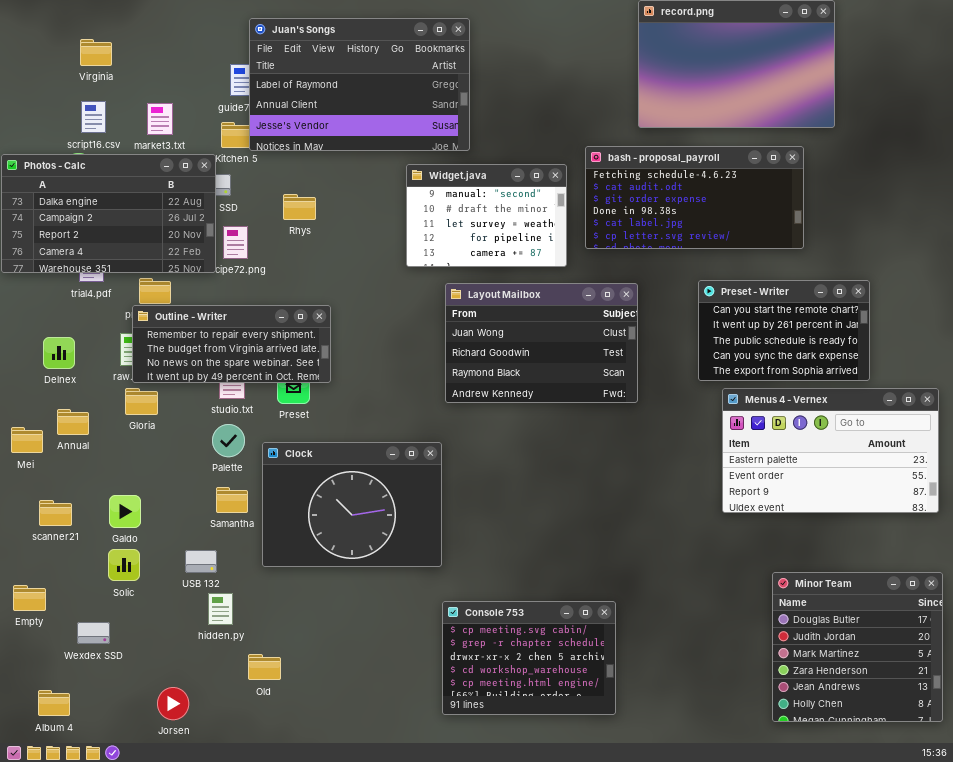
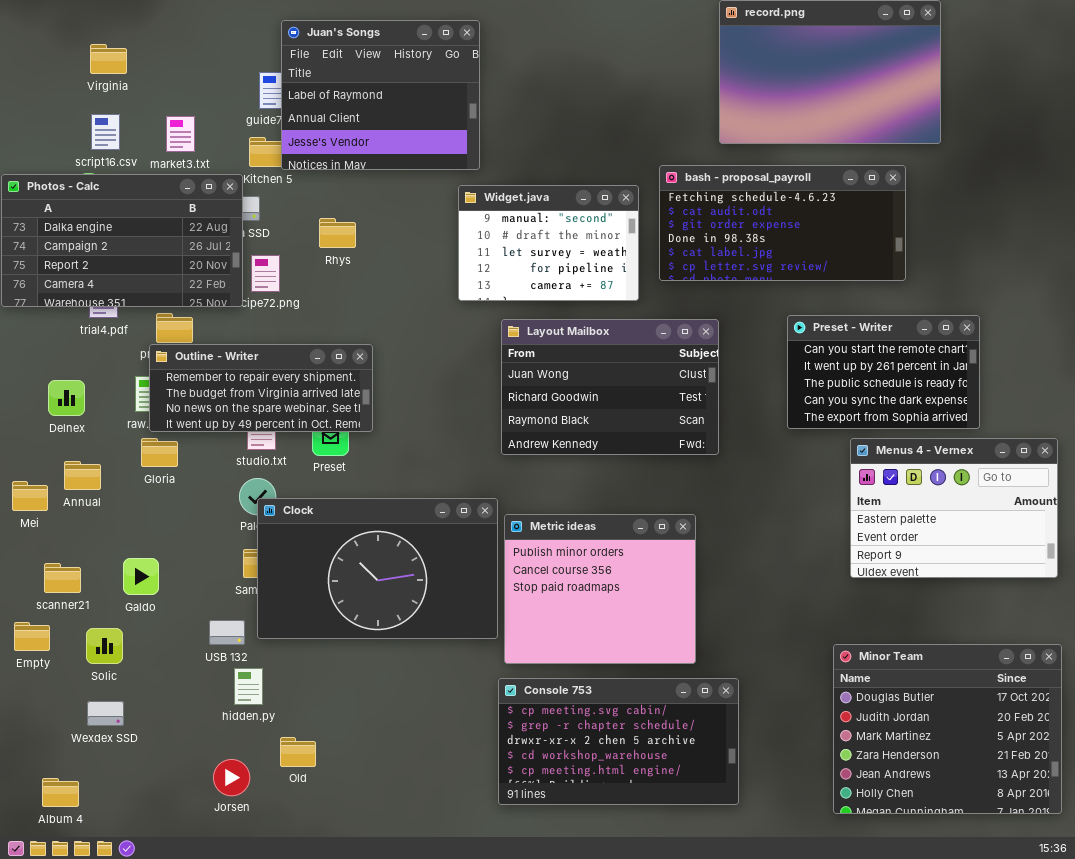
Juan's Songs: [249,18,470,151] -> [281,20,480,170], resized
Menus 4 - Vernex: [722,388,939,513] -> [850,438,1058,578], resized
Clock: [262,442,442,567] -> [257,498,498,639], resized
Metric ideas: none -> [504,514,696,664], opened
Solic: [108,549,140,581] -> [86,628,123,664], moved
Minor Team: [772,572,943,722] -> [833,644,1062,814], resized
Empty: [13,585,46,611] -> [14,622,50,651], moved
Console 753: [442,601,616,715] -> [498,678,739,805], resized
Jorsen: [157,687,189,720] -> [213,759,250,796], moved

